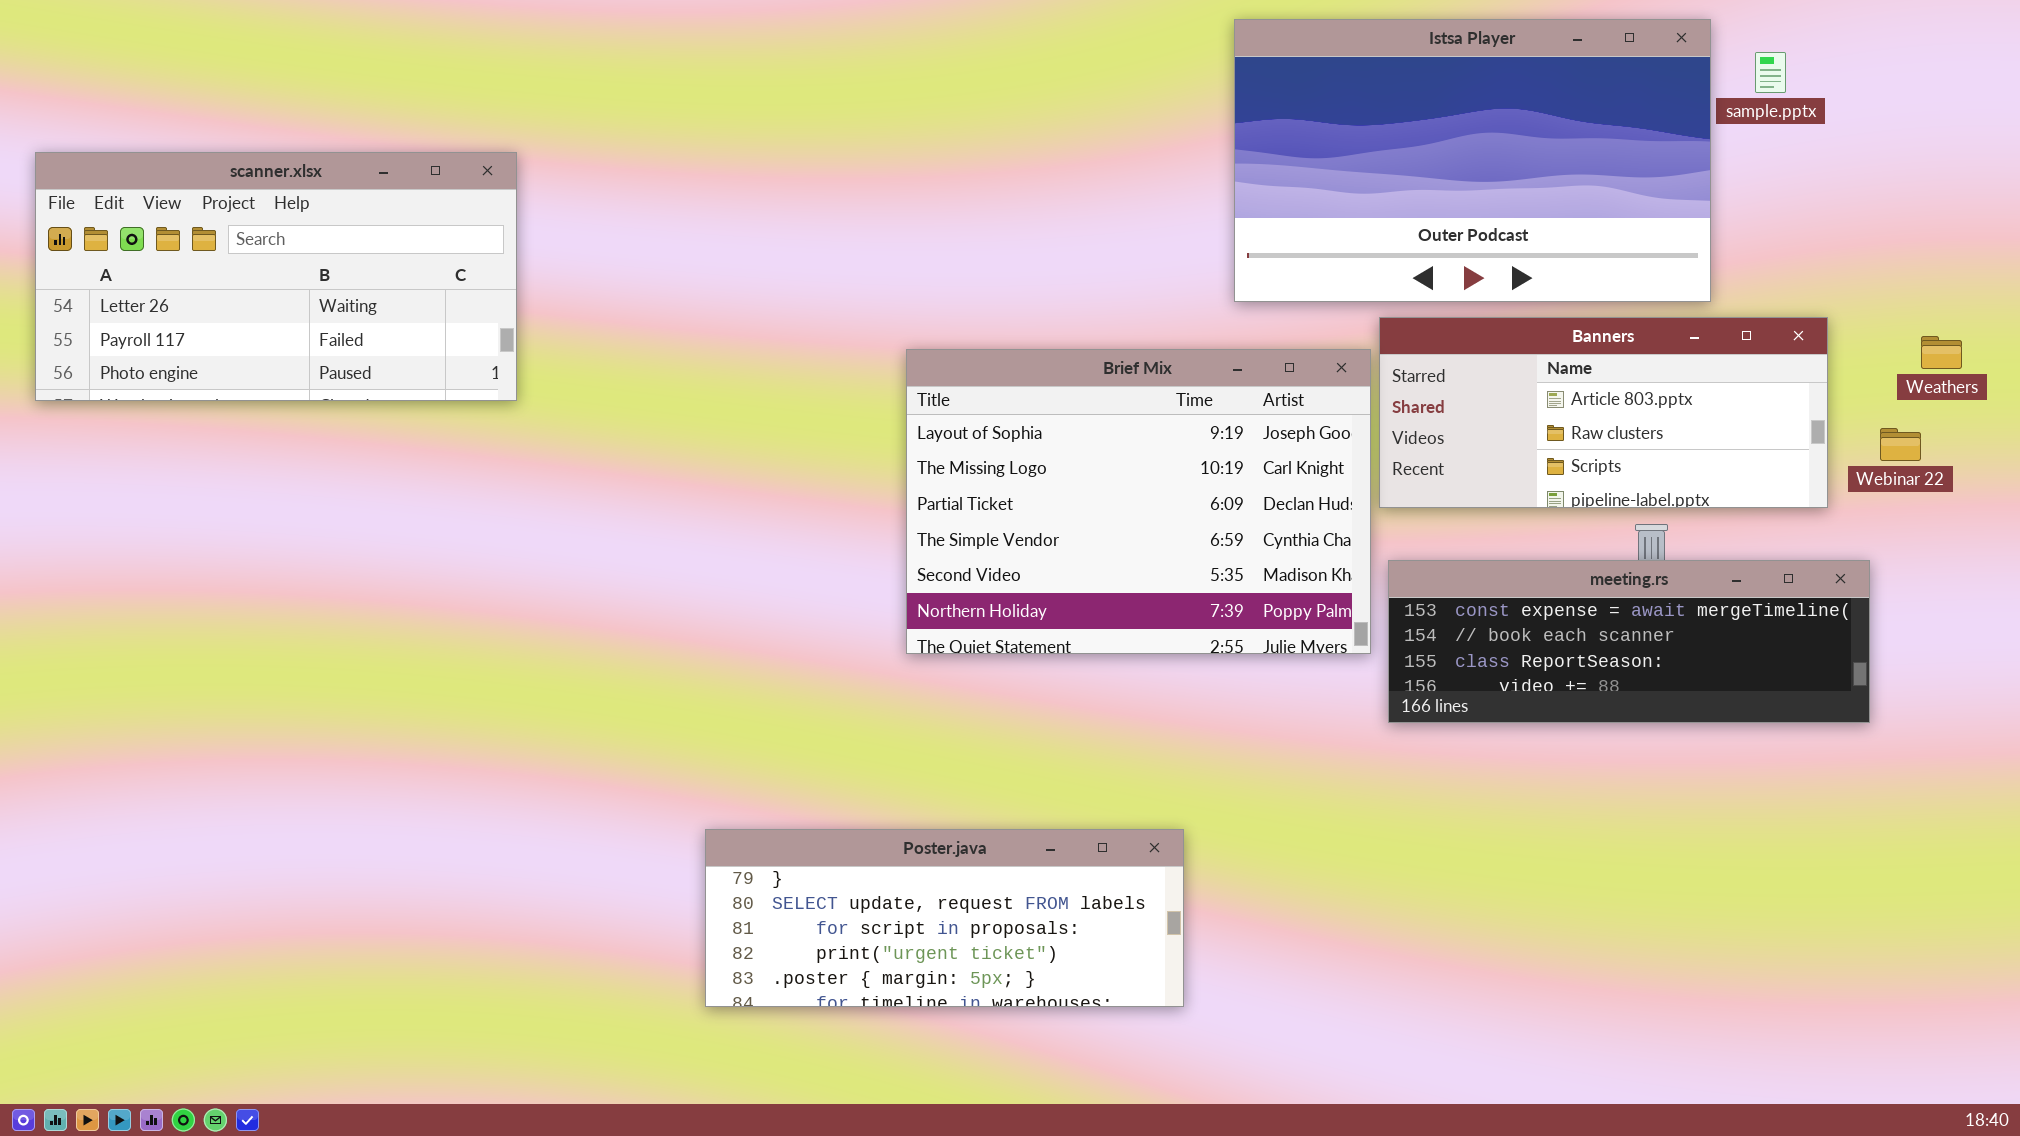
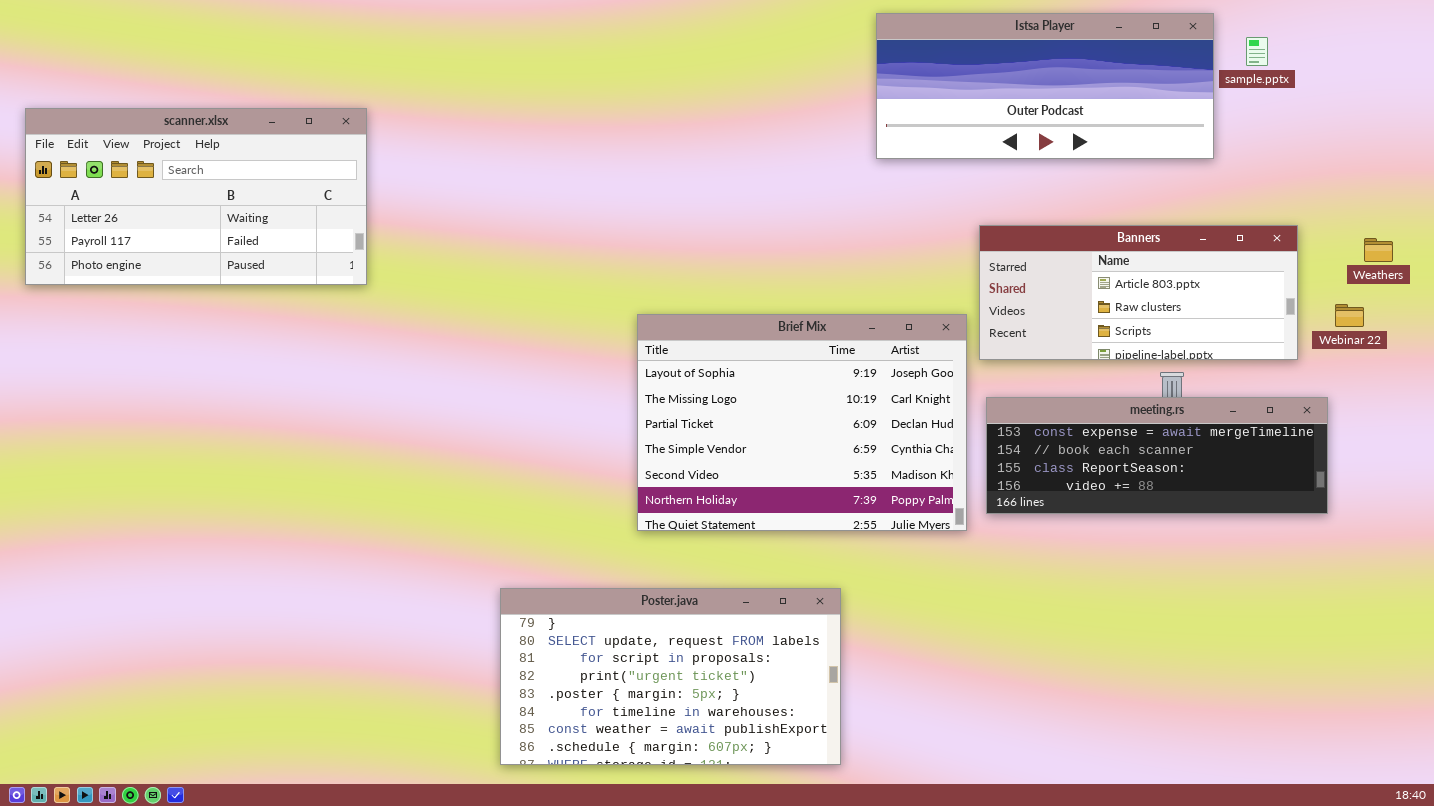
Istsa Player: [1234,19,1711,302] -> [876,13,1214,159], resized
Brief Mix: [906,349,1371,654] -> [637,314,967,531], moved
Poster.java: [705,829,1184,1007] -> [500,588,841,765], resized

